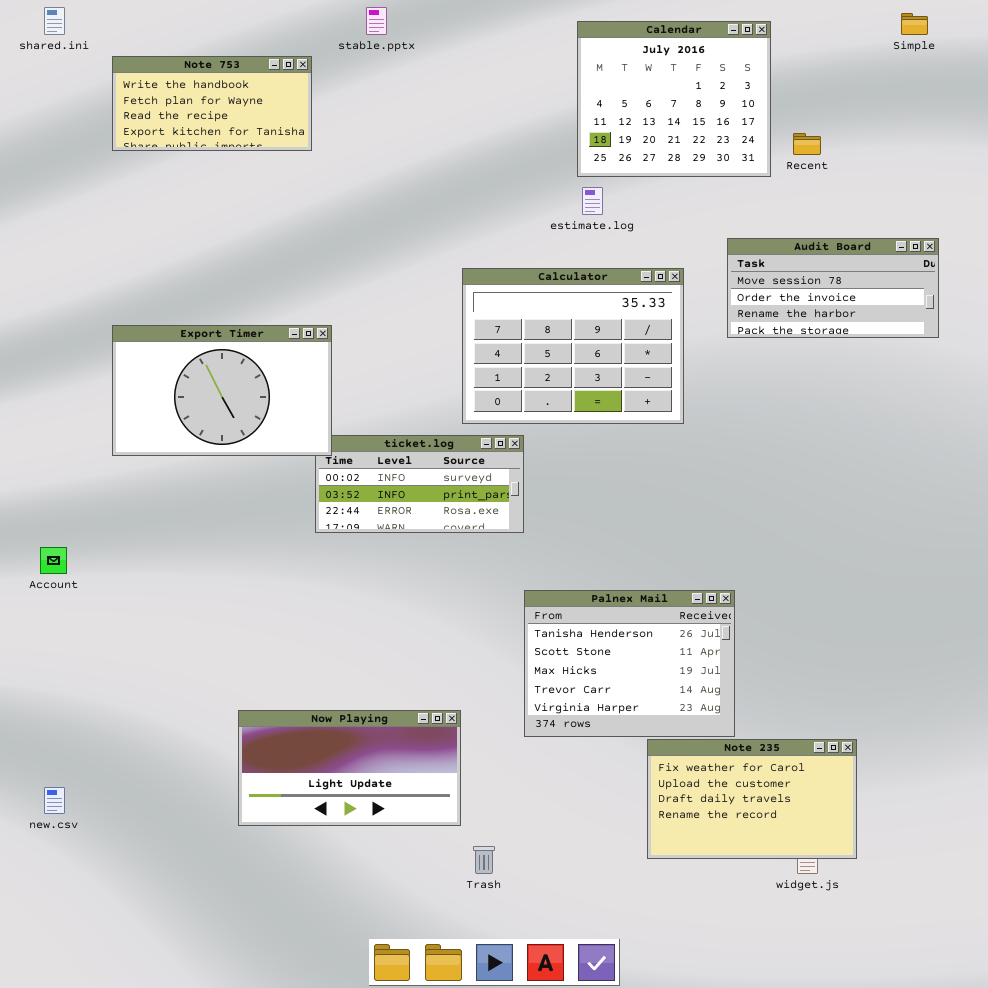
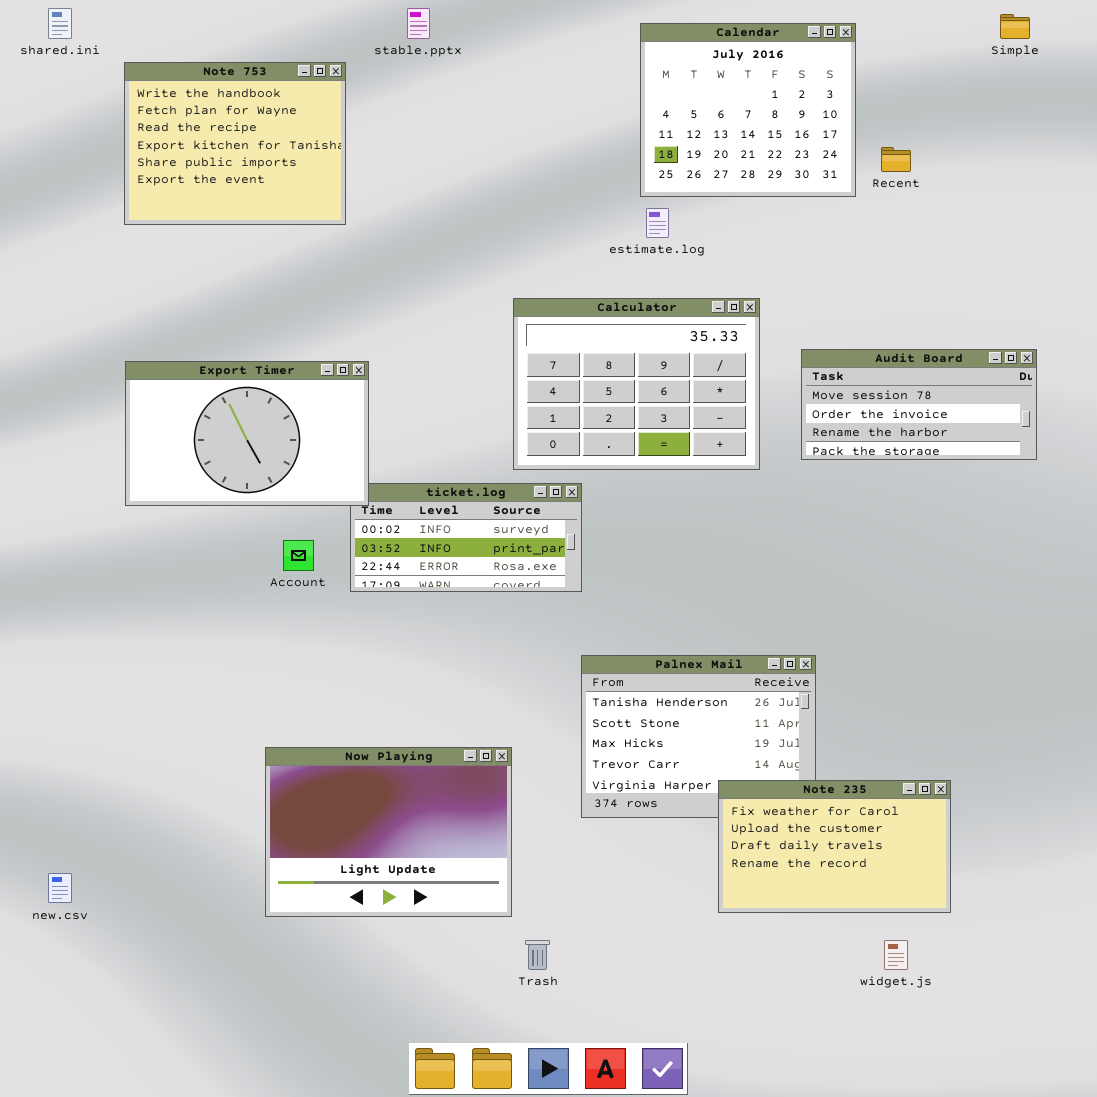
Note 753: [112,56,312,151] -> [124,62,346,225], resized
Audit Board: [727,238,939,338] -> [801,349,1037,460], moved
Account: [40,547,67,574] -> [283,540,314,571], moved
Now Playing: [238,710,461,826] -> [265,747,512,917], resized
Note 235: [647,739,857,859] -> [718,780,951,913], moved

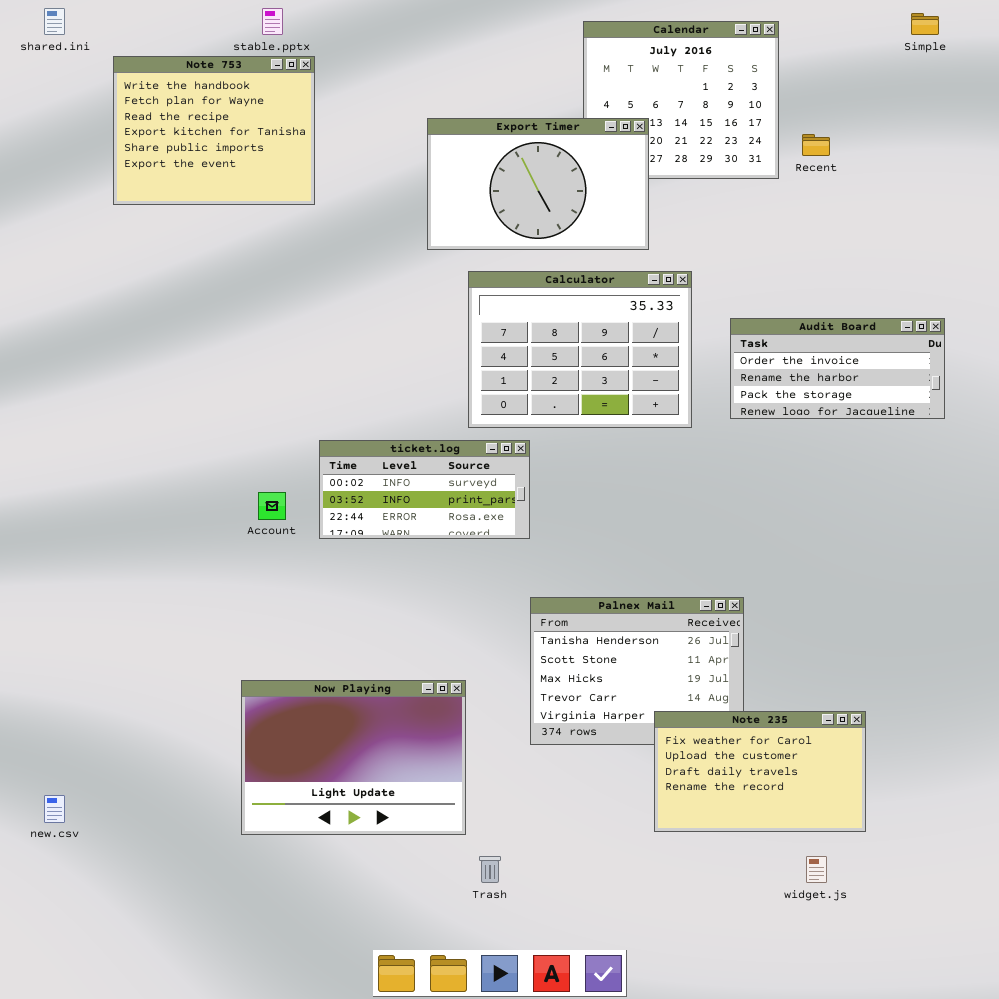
stable.pptx: [407,8,430,39] -> [262,8,283,35], moved
Audit Board: [801,349,1037,460] -> [730,318,945,419], scrolled down 1 row
Export Timer: [125,361,369,506] -> [427,118,649,250], moved

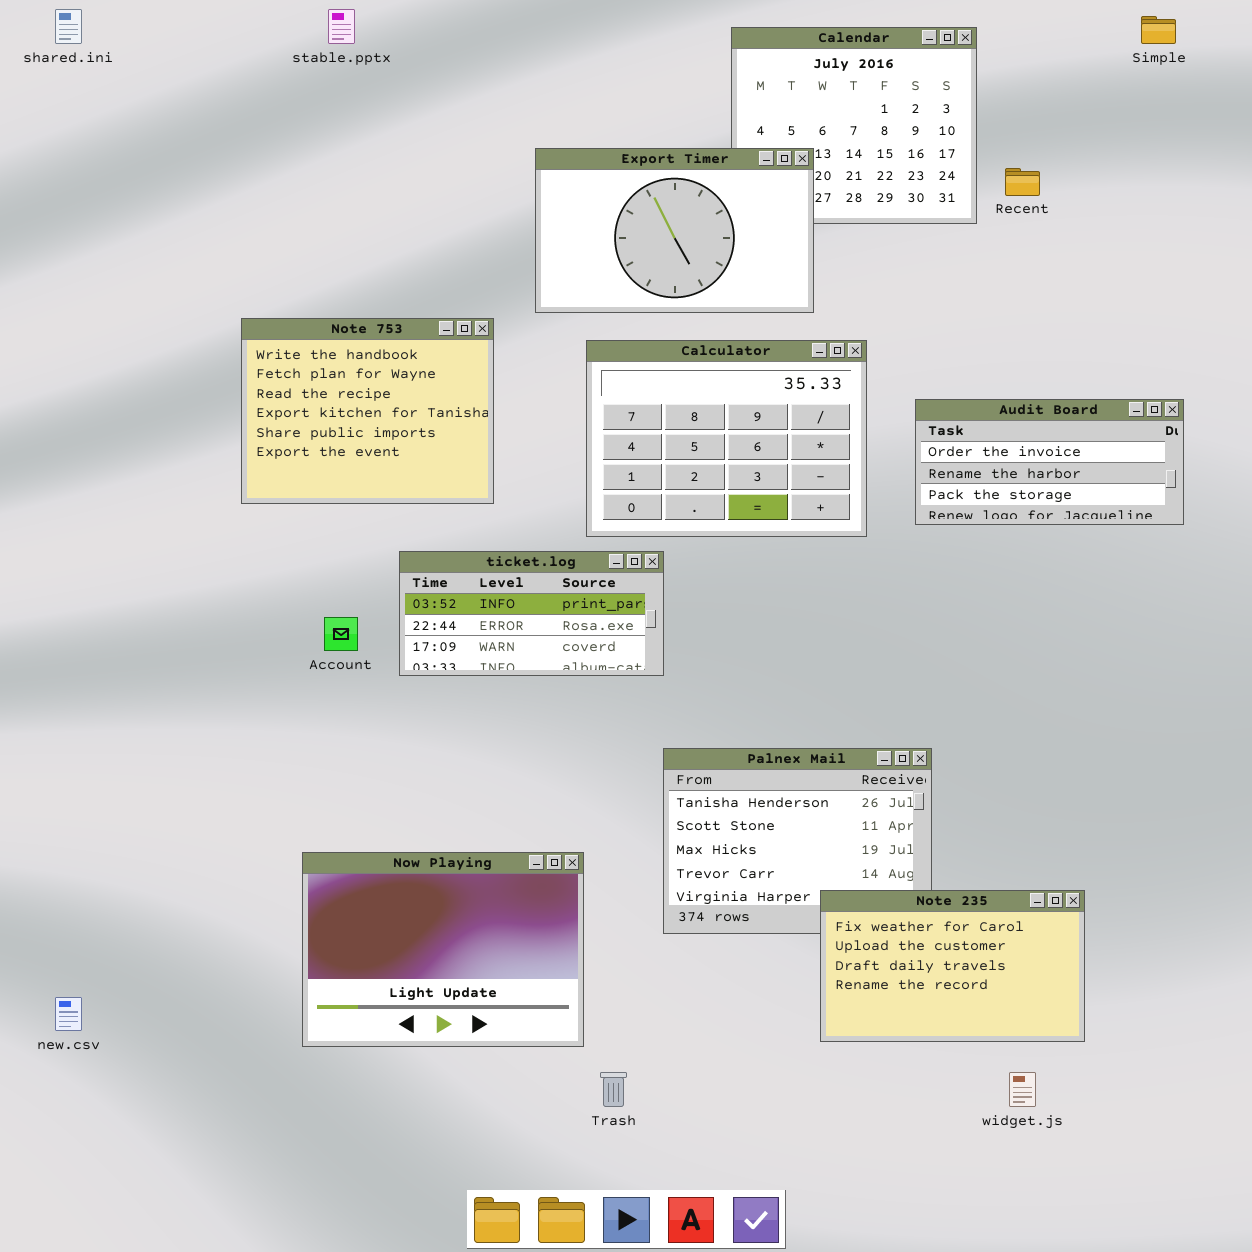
Note 753: [113,56,315,205] -> [241,318,494,504], moved
ticket.log: [319,440,530,539] -> [399,551,664,676], scrolled down 1 row

